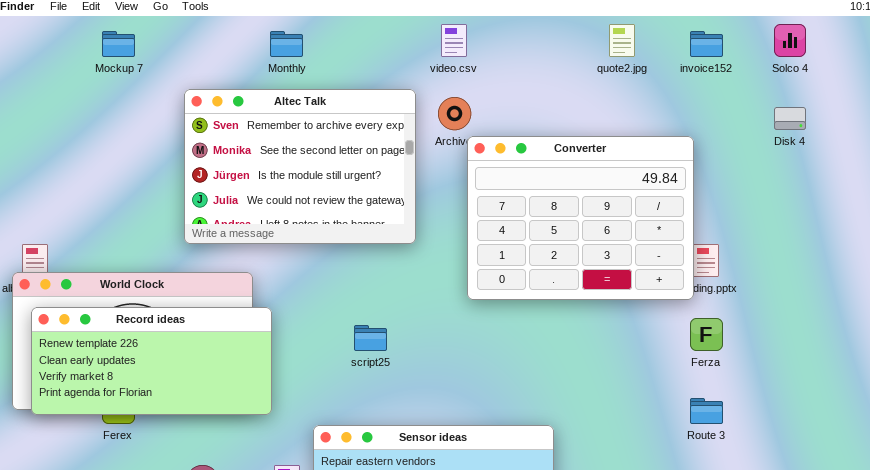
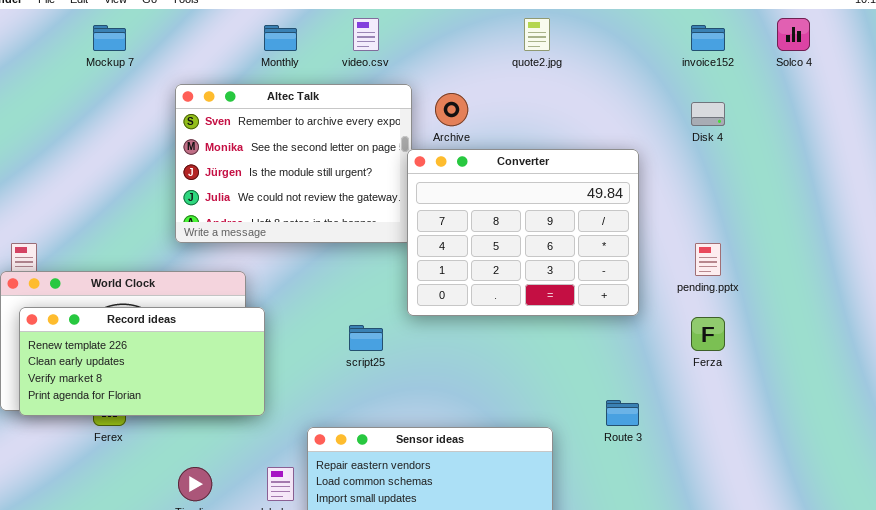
video.csv: [441,24,467,57] -> [353,18,379,51], moved
quote2.jpg: [609,24,635,57] -> [524,18,550,51], moved
Disk 4: [774,107,806,130] -> [691,102,725,126], moved
Converter: [467,136,694,300] -> [407,149,639,316], moved
Route 3: [690,398,723,424] -> [606,400,639,426], moved

